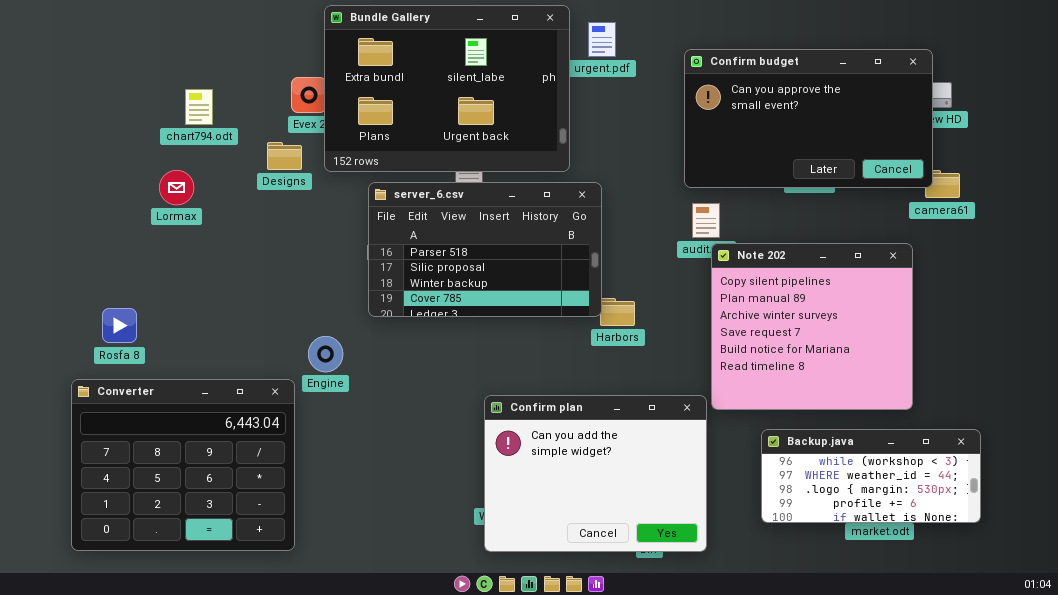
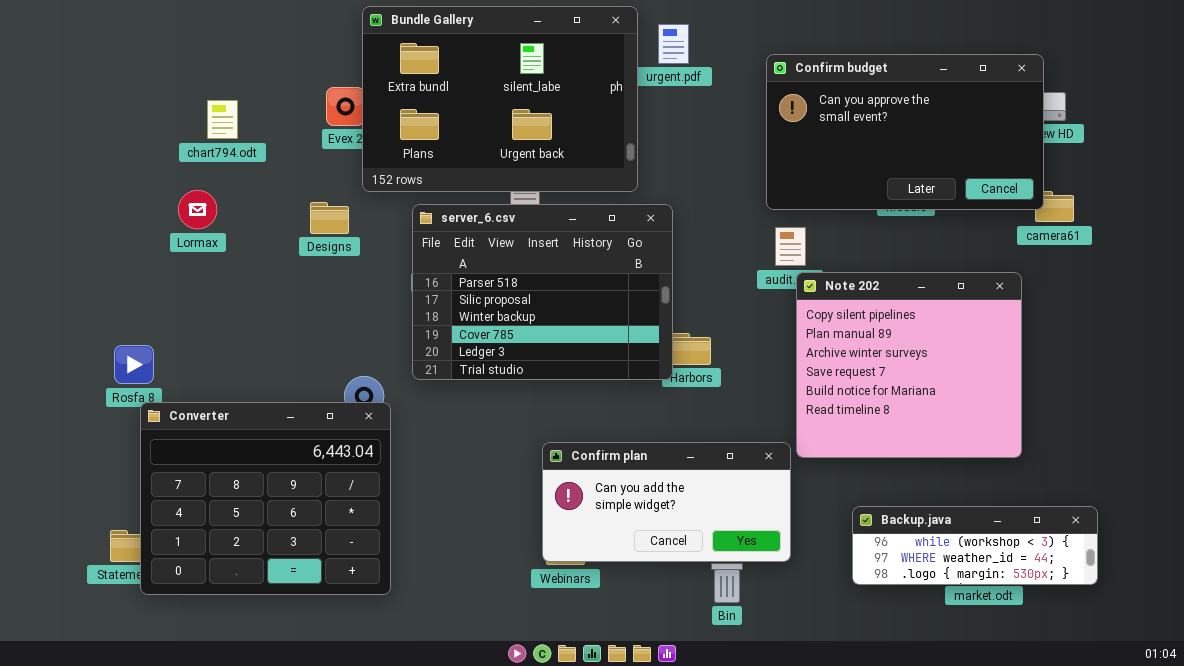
Designs: [267,142,302,170] -> [310,202,349,234], moved
server_6.csv: [368,182,602,317] -> [412,204,673,380], resized
Converter: [71,379,295,551] -> [140,402,391,595], moved
Confirm plan: [484,395,707,552] -> [542,442,791,562], resized
Backup.java: [761,429,981,523] -> [852,506,1098,585], resized

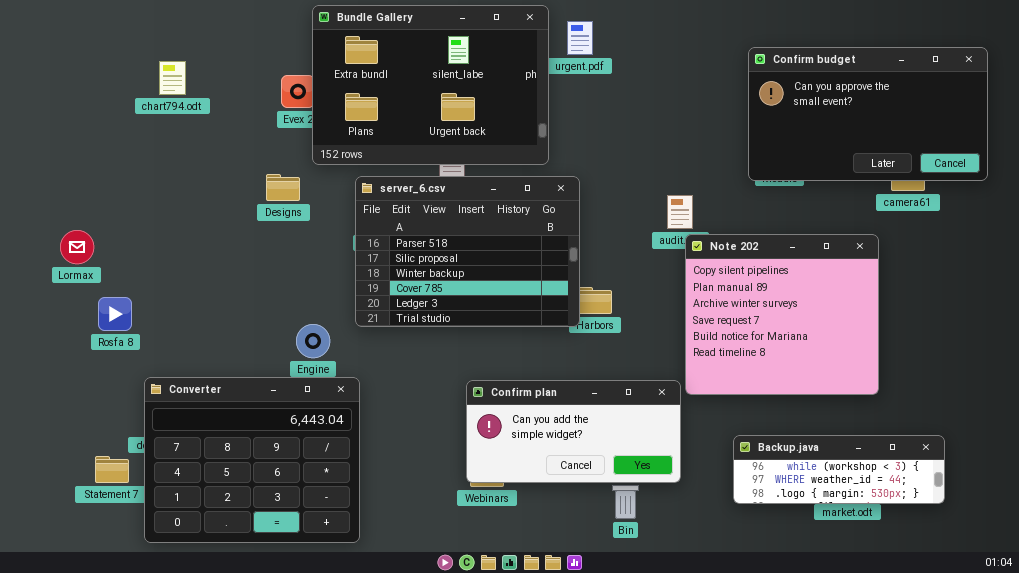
Confirm budget: [766,54,1044,210] -> [748,47,988,181], moved
chart794.odt: [207,100,238,139] -> [159,61,186,95], moved
Lormax: [178,190,217,229] -> [60,230,94,264], moved
Converter: [140,402,391,595] -> [144,377,360,543], moved

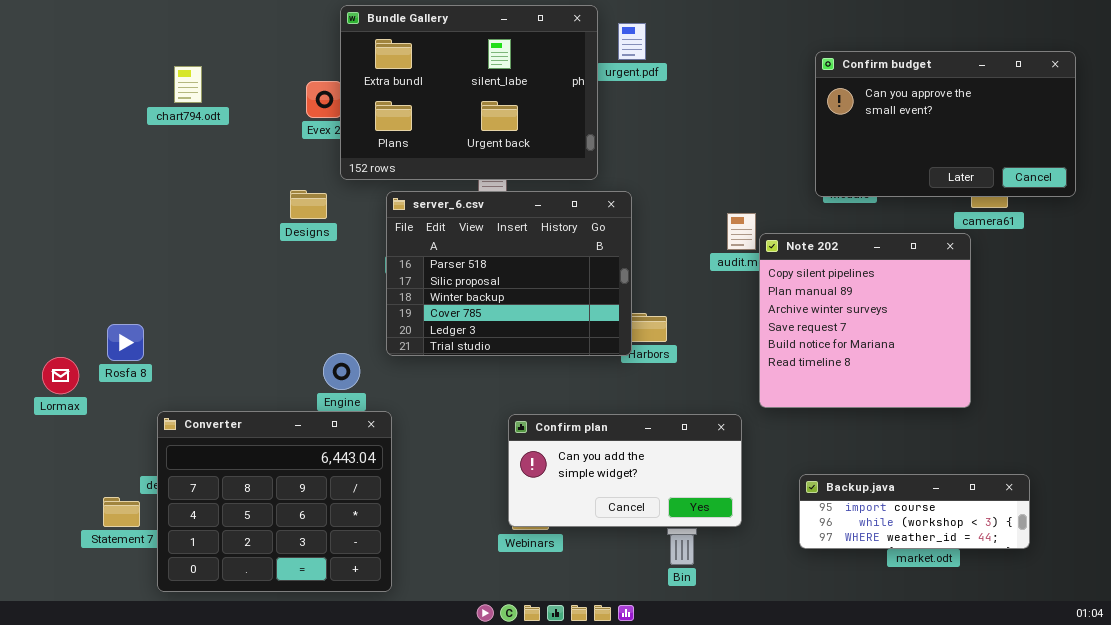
Lormax: [60,230,94,264] -> [42,357,79,394], moved
Note 202: [685,234,879,395] -> [759,233,971,408], moved
Backup.java: [733,435,945,504] -> [799,474,1030,549], scrolled up 1 row

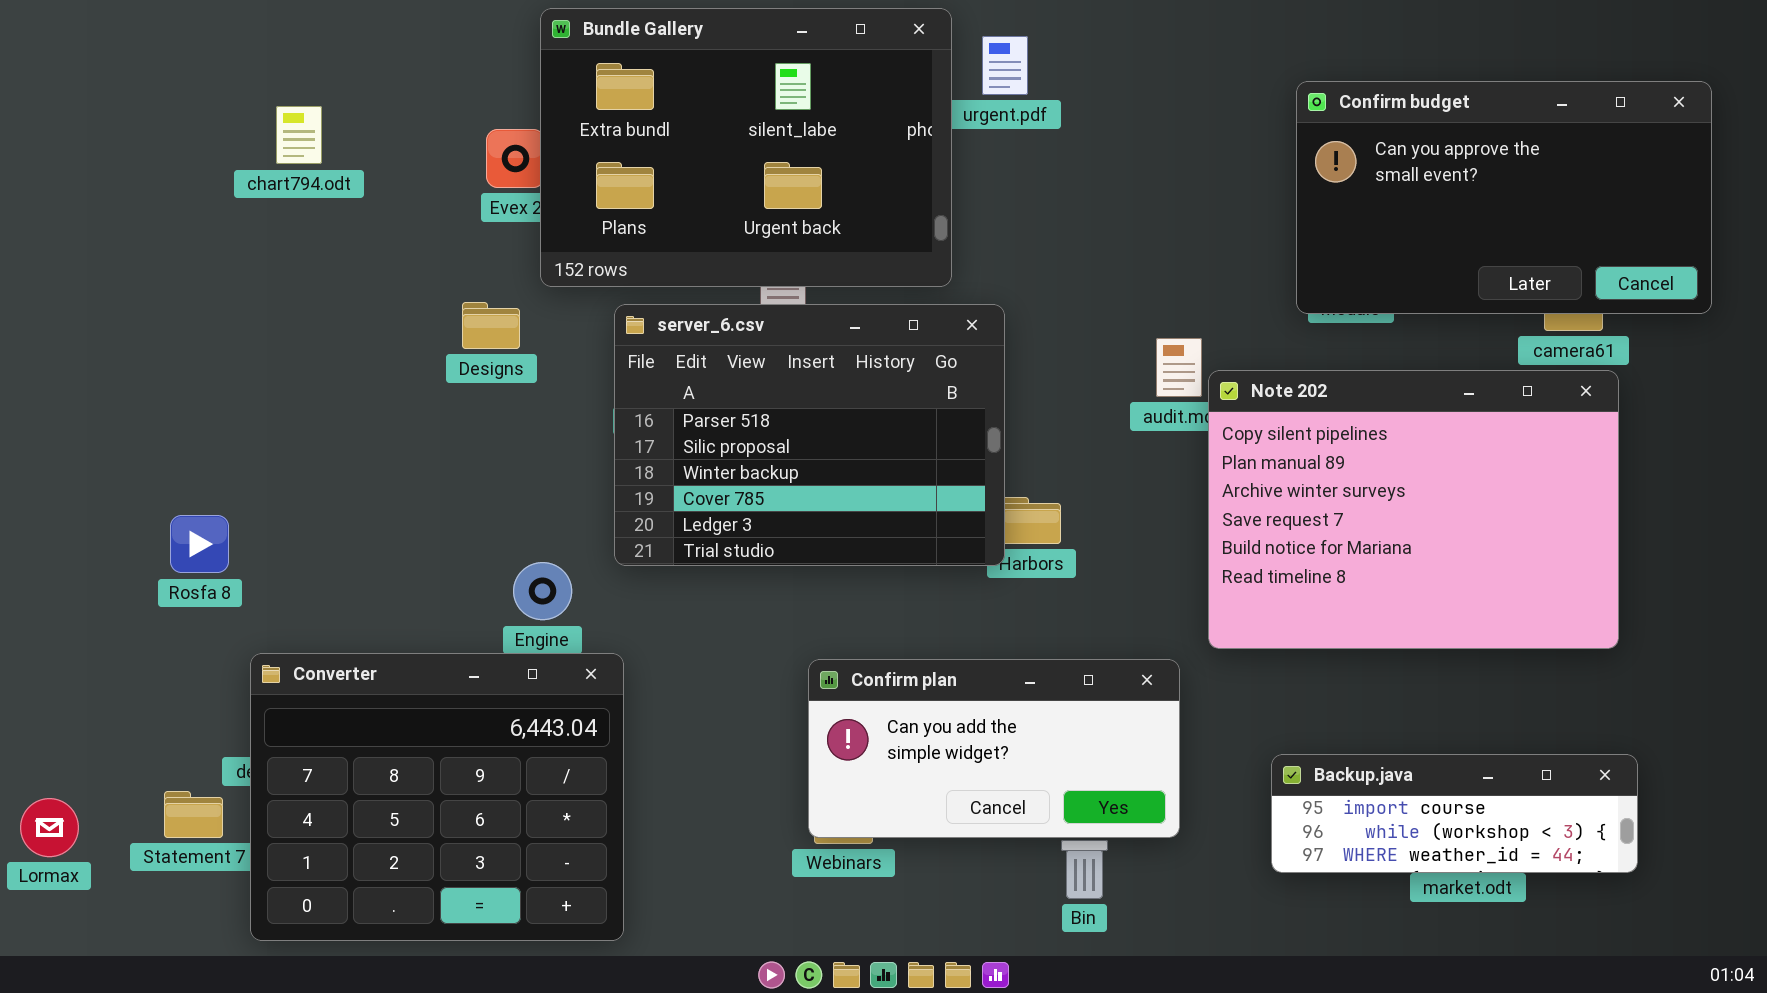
Note 202: [759,233,971,408] -> [1208,370,1619,649], resized
Lormax: [42,357,79,394] -> [20,798,79,857], moved

